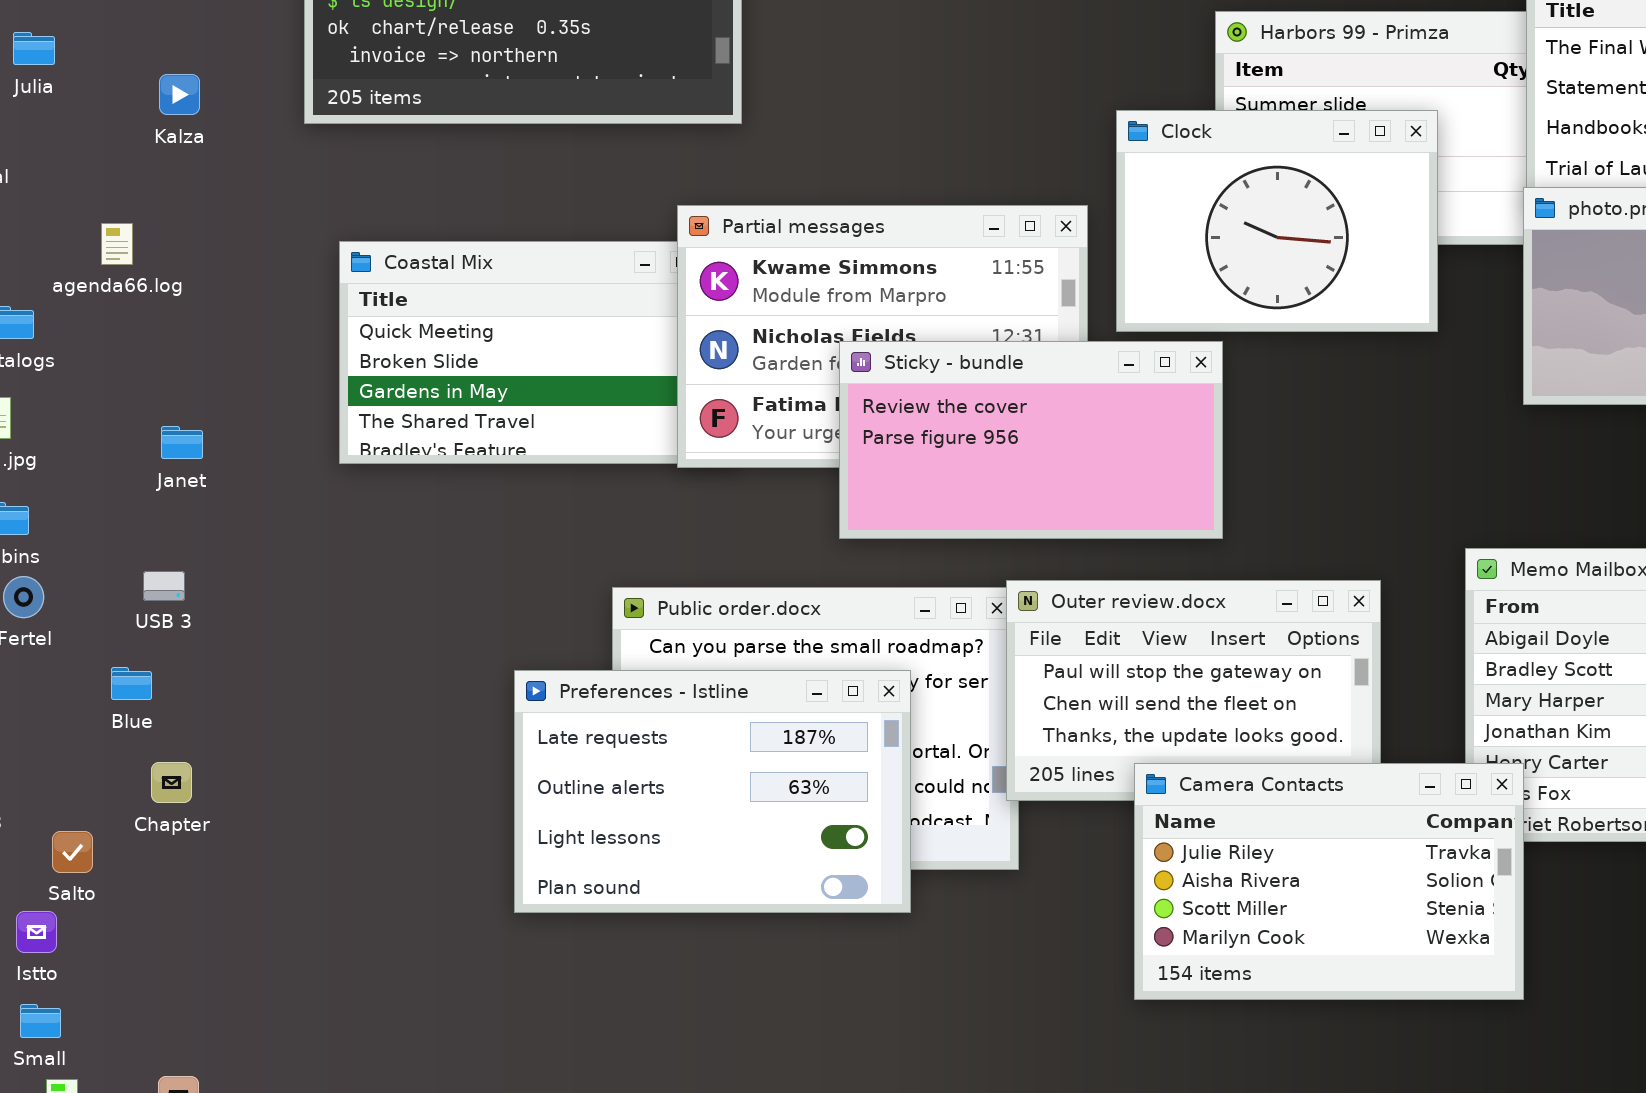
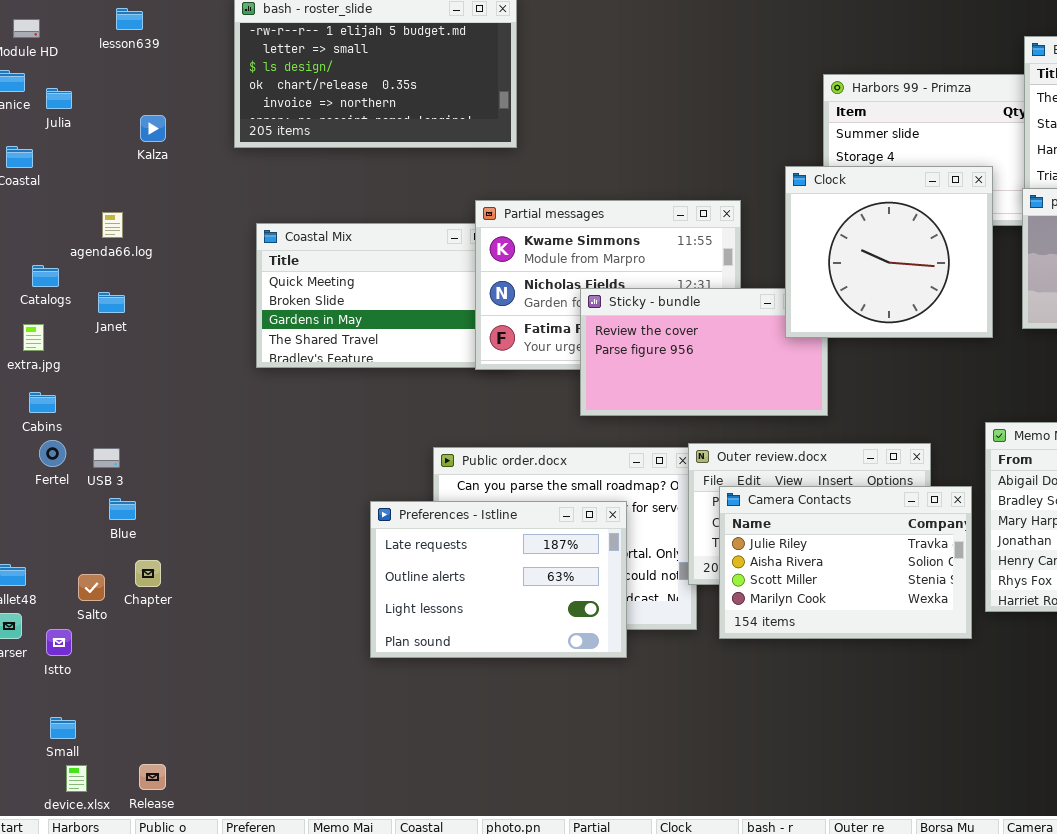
Clock: [1116,110,1438,332] -> [785,166,993,338], moved, resized
Janet: [161,426,203,459] -> [98,292,125,313], moved
USB 3: [143,571,185,601] -> [93,448,120,468], moved
Camera Contacts: [1134,763,1524,1000] -> [719,486,972,639], moved
Salto: [52,831,93,873] -> [78,574,105,601], moved
Istto: [16,911,57,953] -> [46,629,72,656], moved

